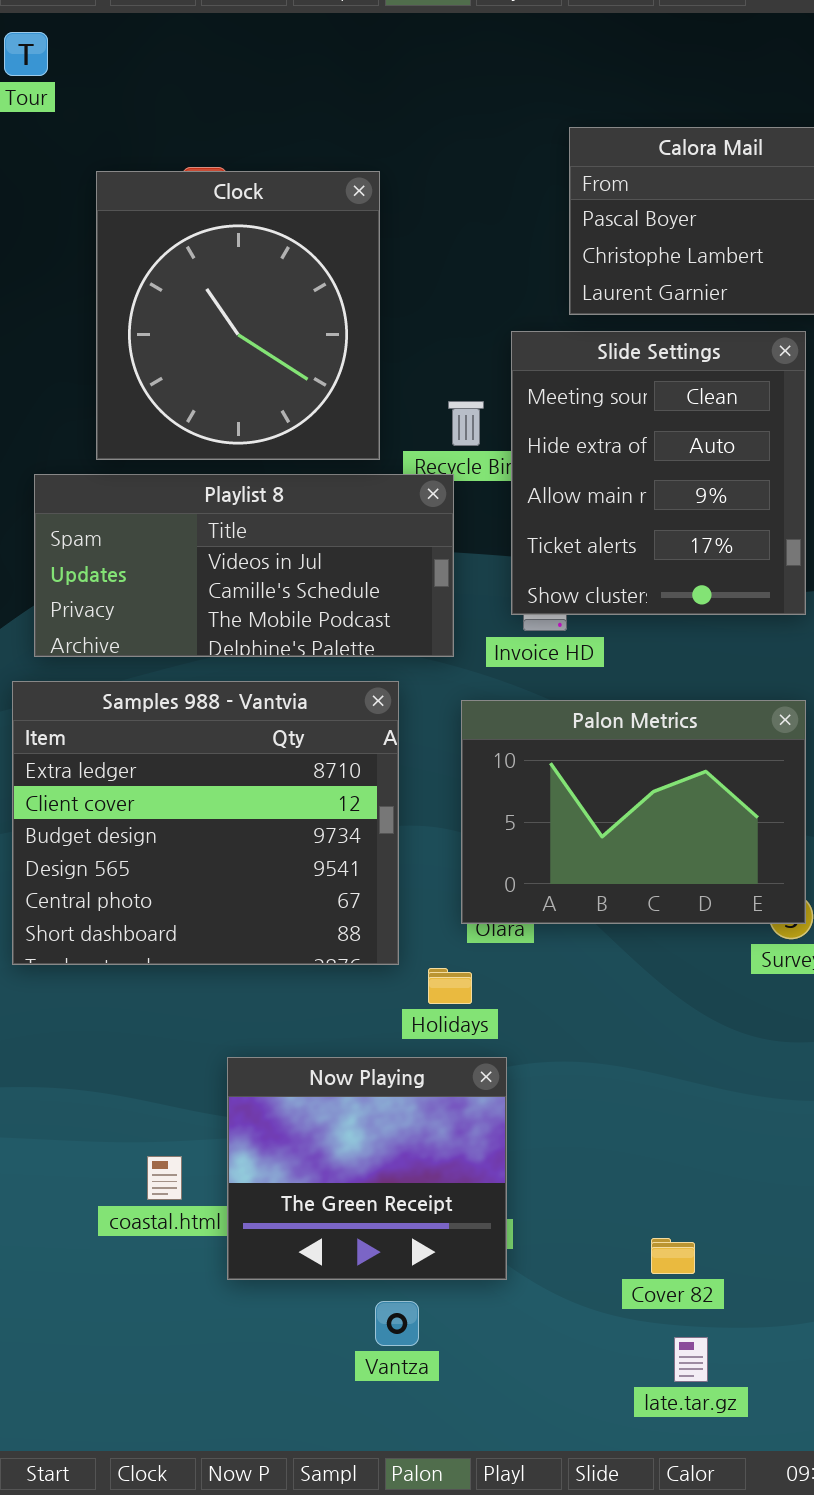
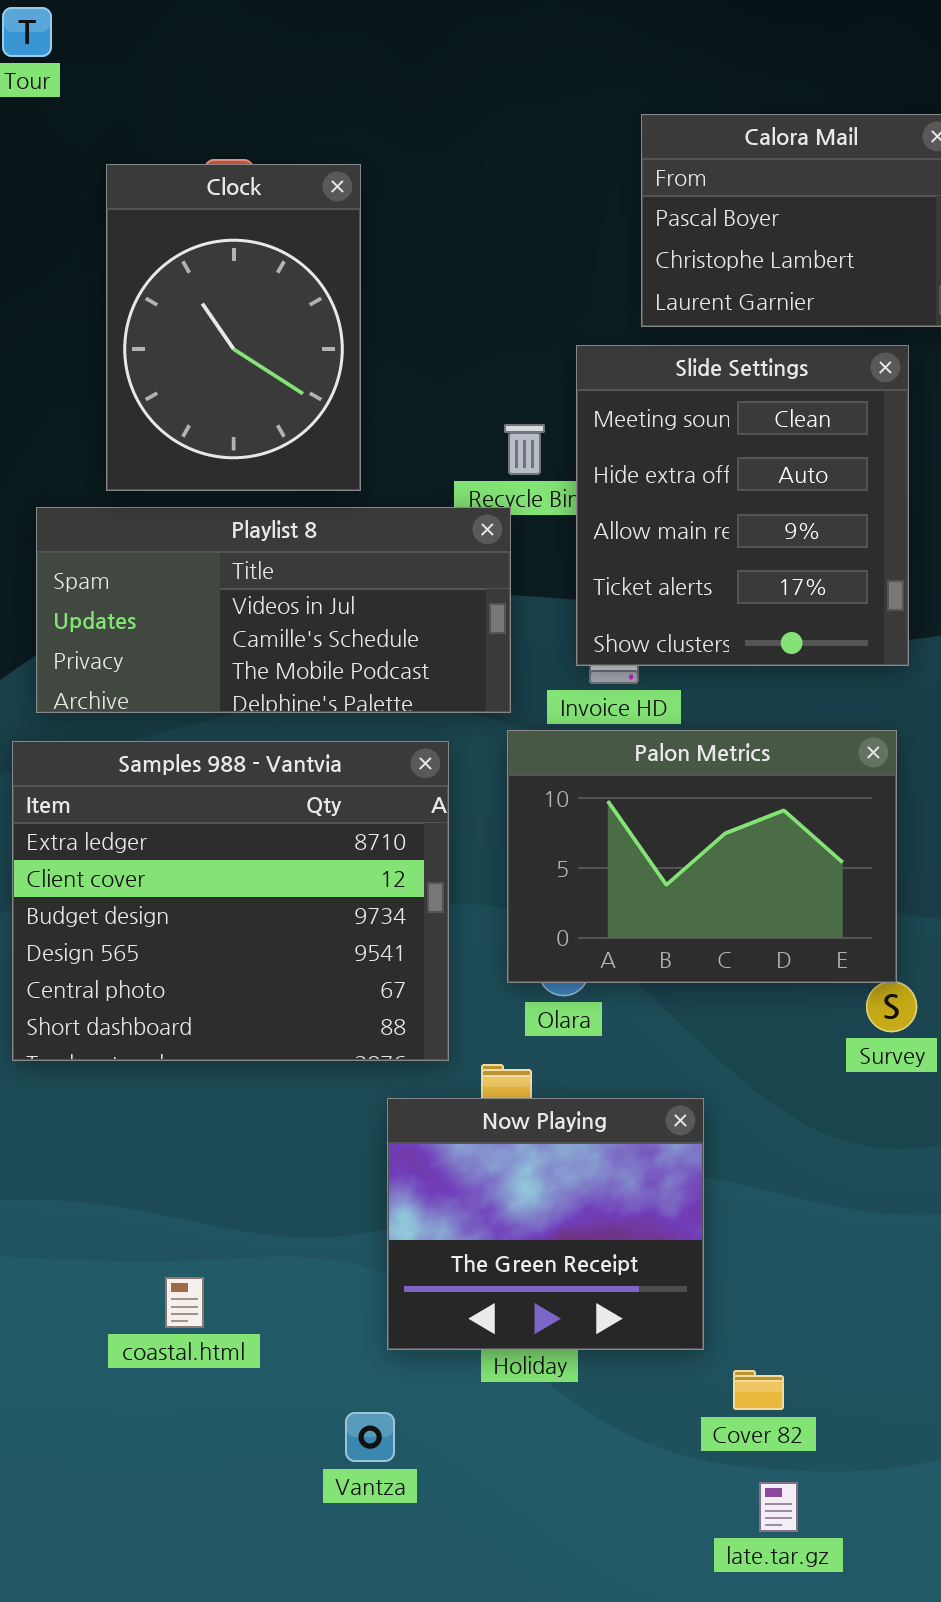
Clock: [96,171,380,460] -> [106,164,361,491], resized
Palon Metrics: [461,700,806,924] -> [507,730,897,983], moved
Now Playing: [227,1057,507,1280] -> [387,1098,704,1350], moved
Vantza: [375,1301,419,1346] -> [345,1412,395,1462], moved

